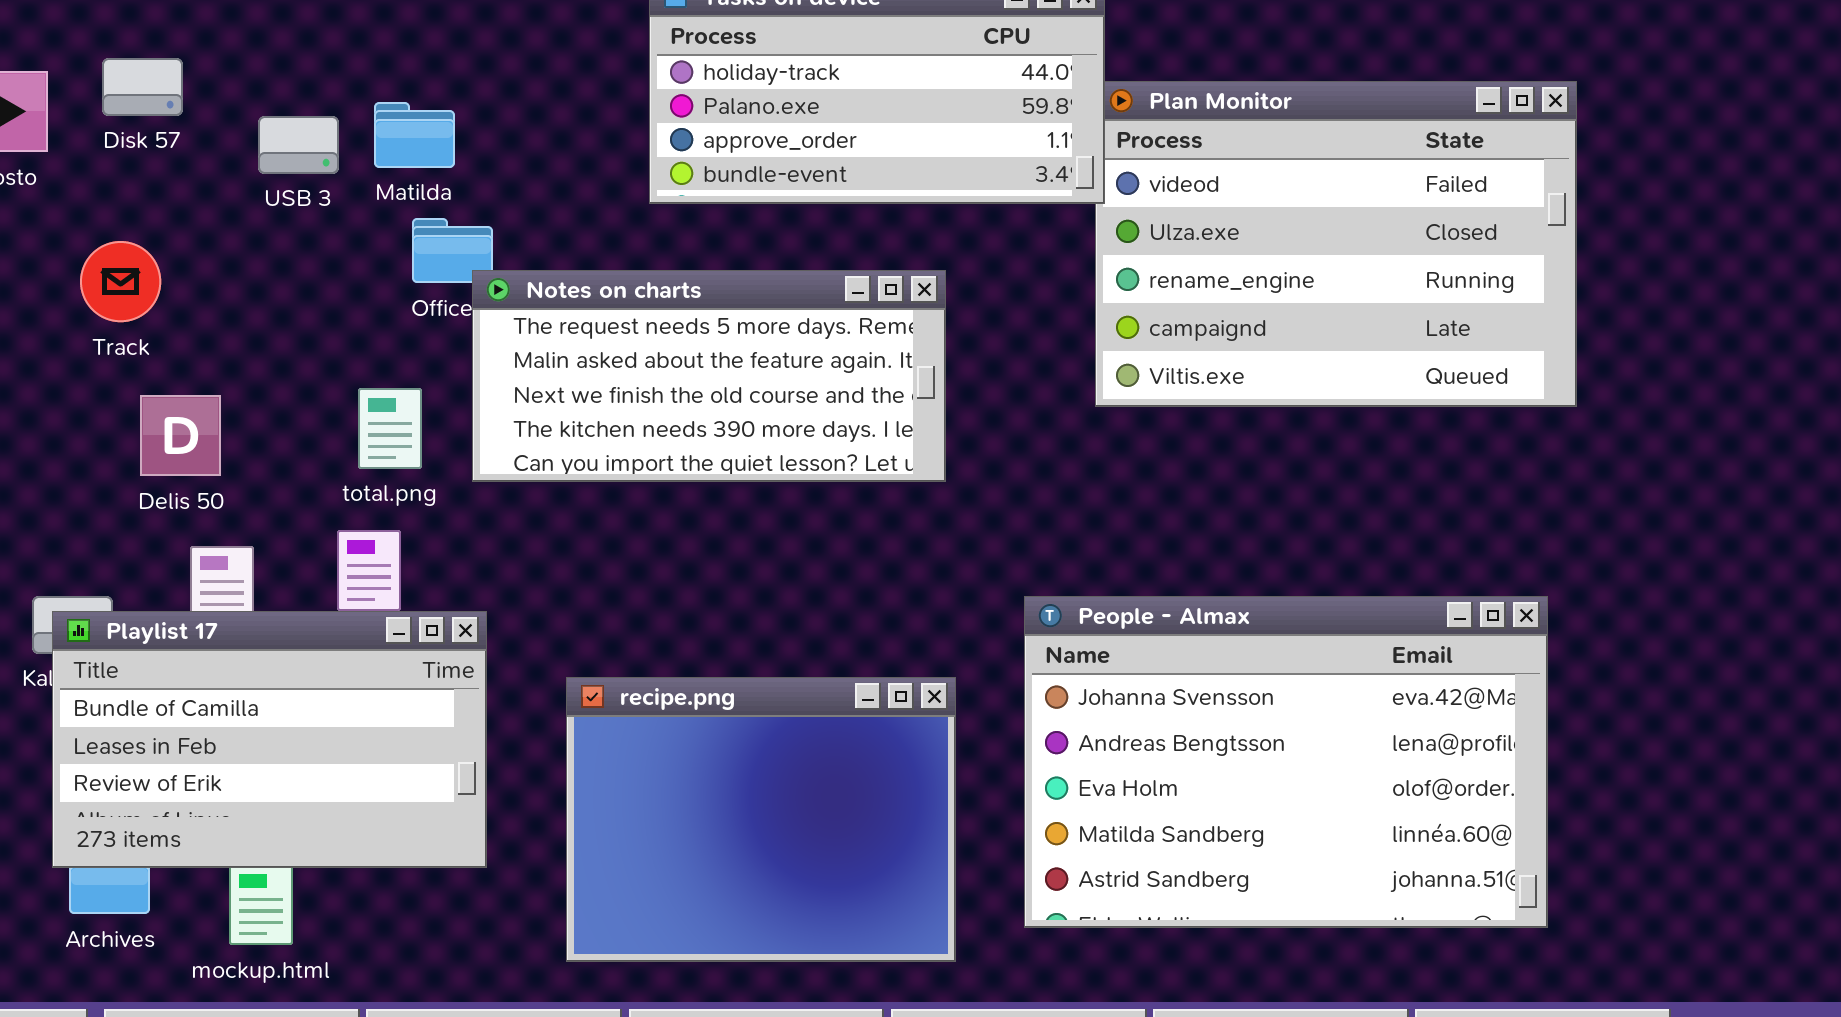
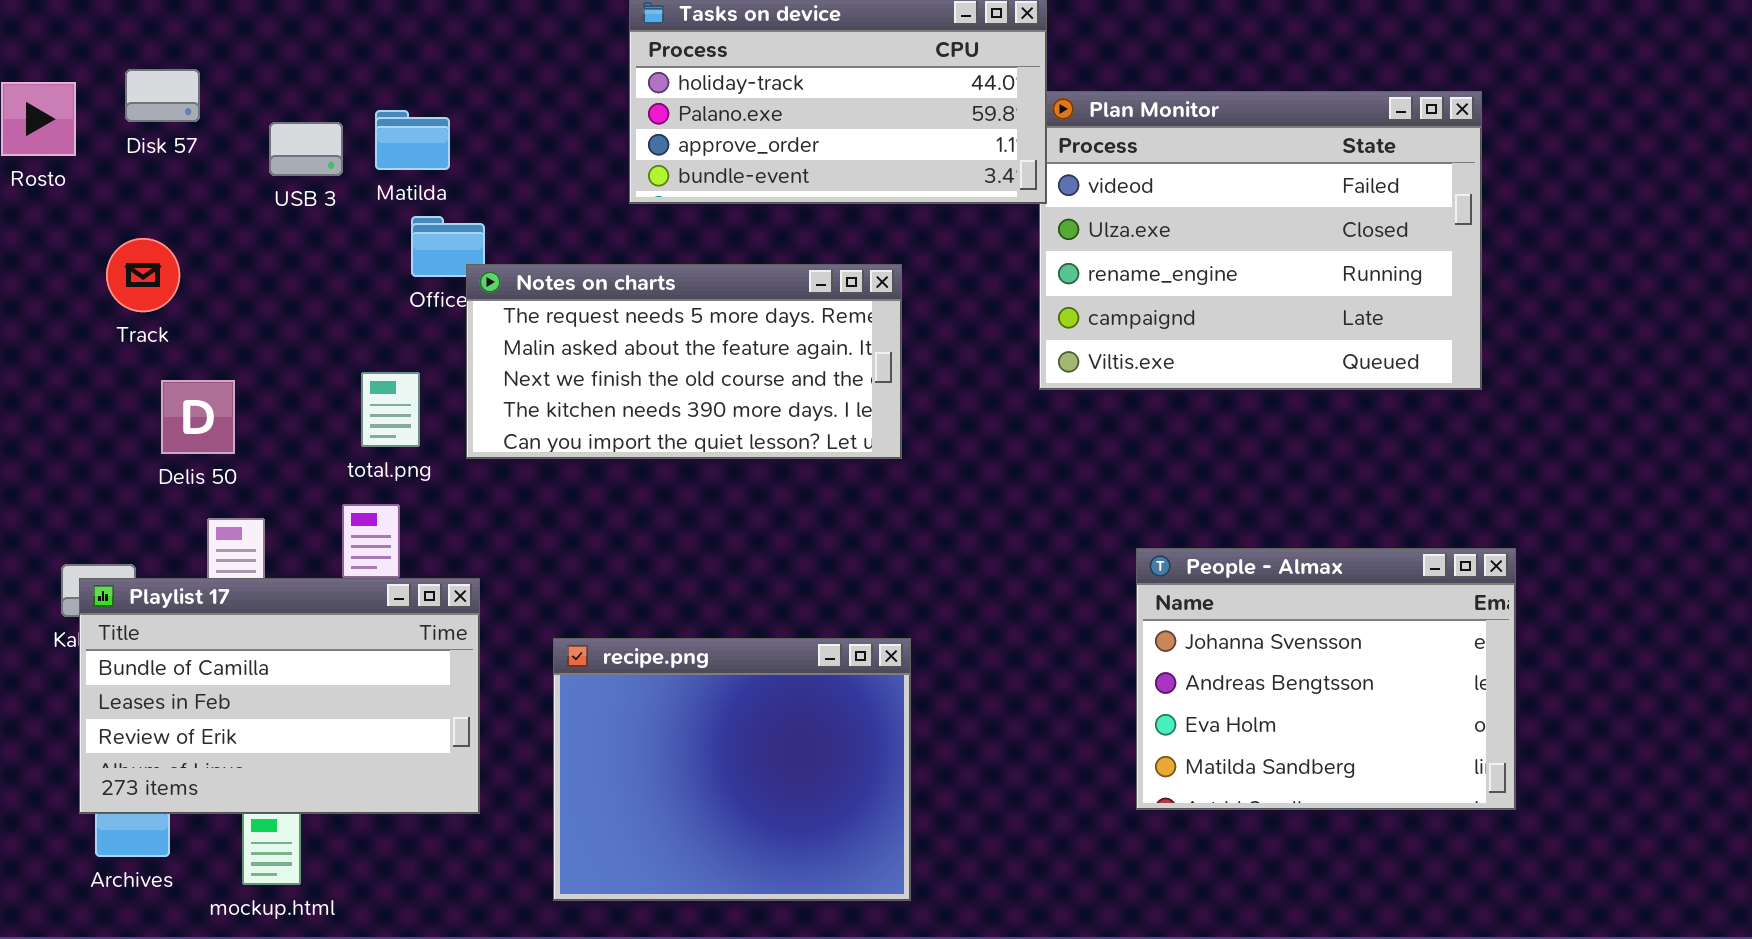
People - Almax: [1024,596,1548,928] -> [1136,548,1516,810], moved, resized

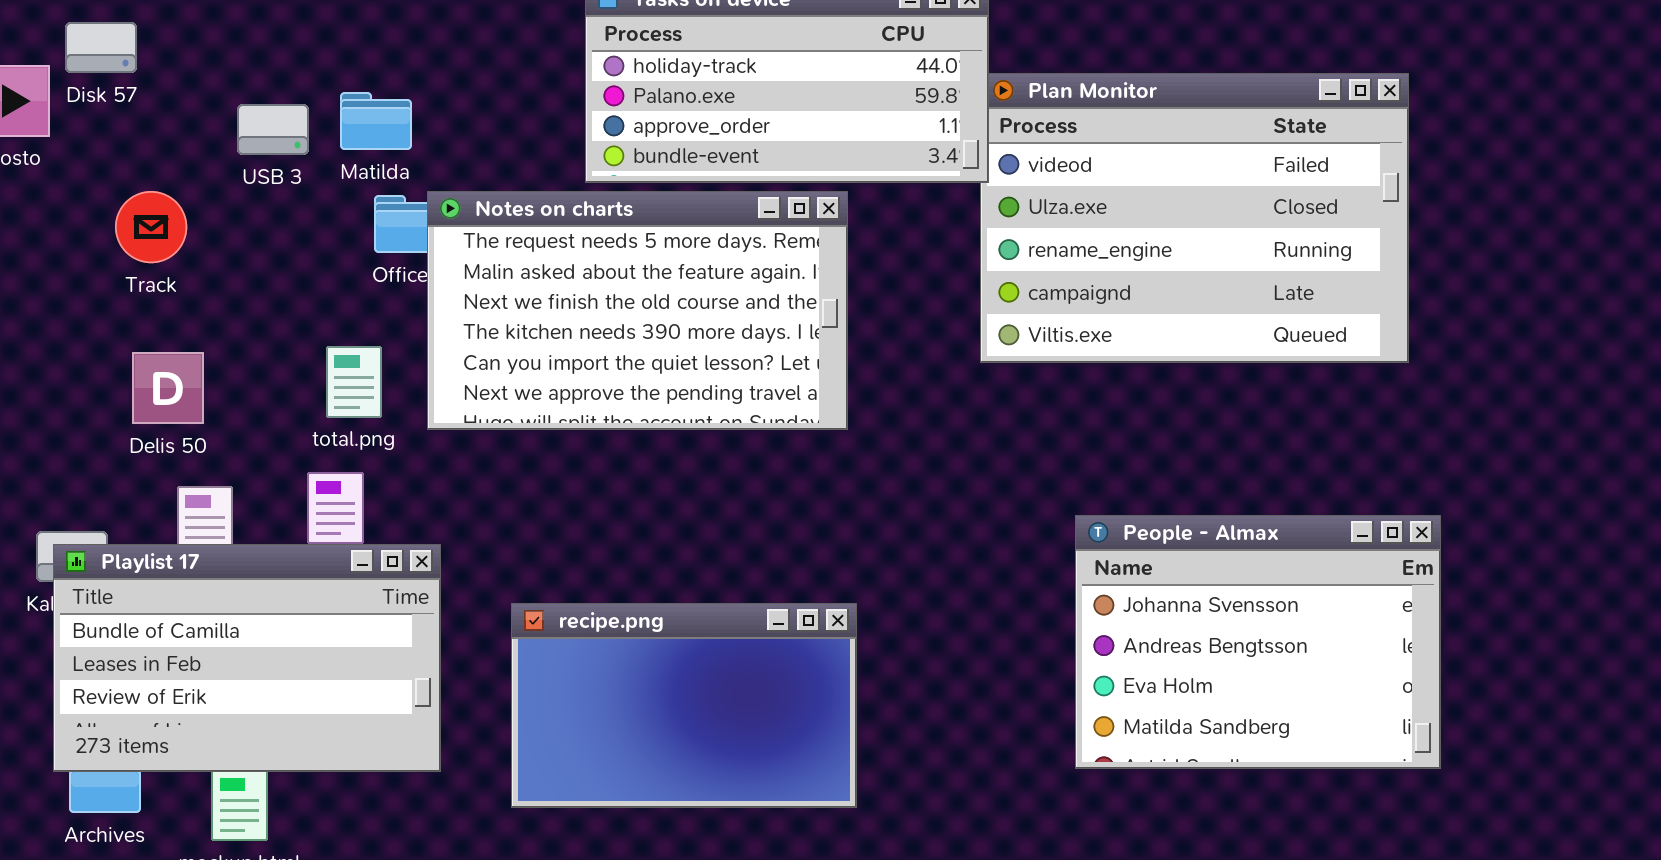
Disk 57: [125,69,200,122] -> [65,22,137,73], moved
Track: [106,238,180,312] -> [115,191,187,263], moved
Notes on charts: [466,264,902,459] -> [427,191,848,430], resized
recipe.png: [553,638,911,901] -> [511,603,857,808], resized

